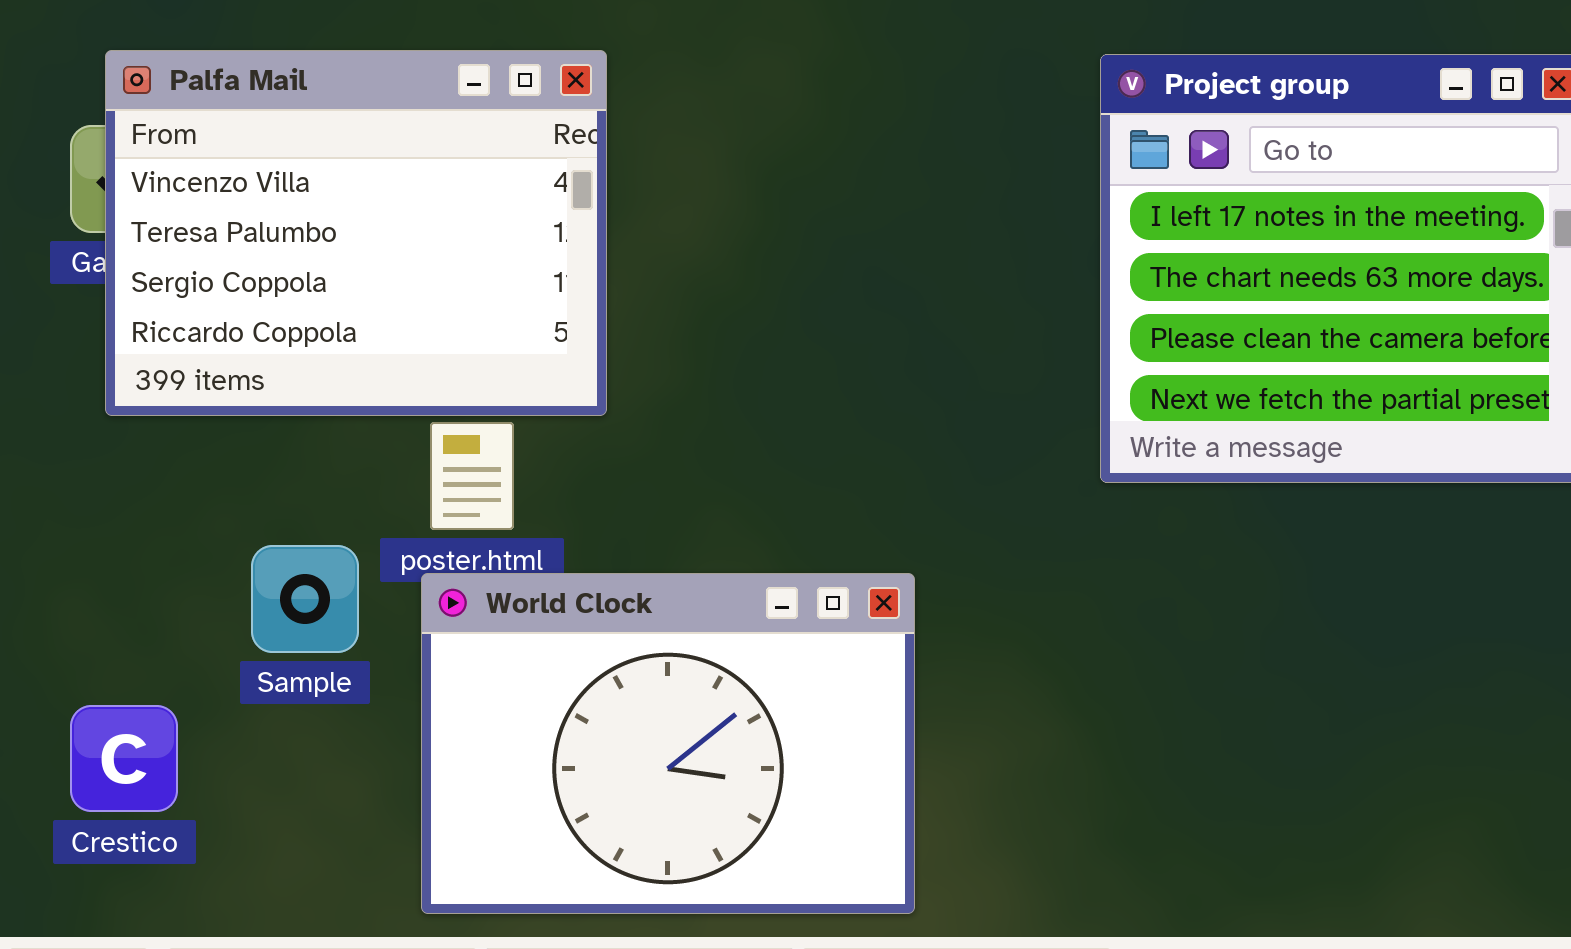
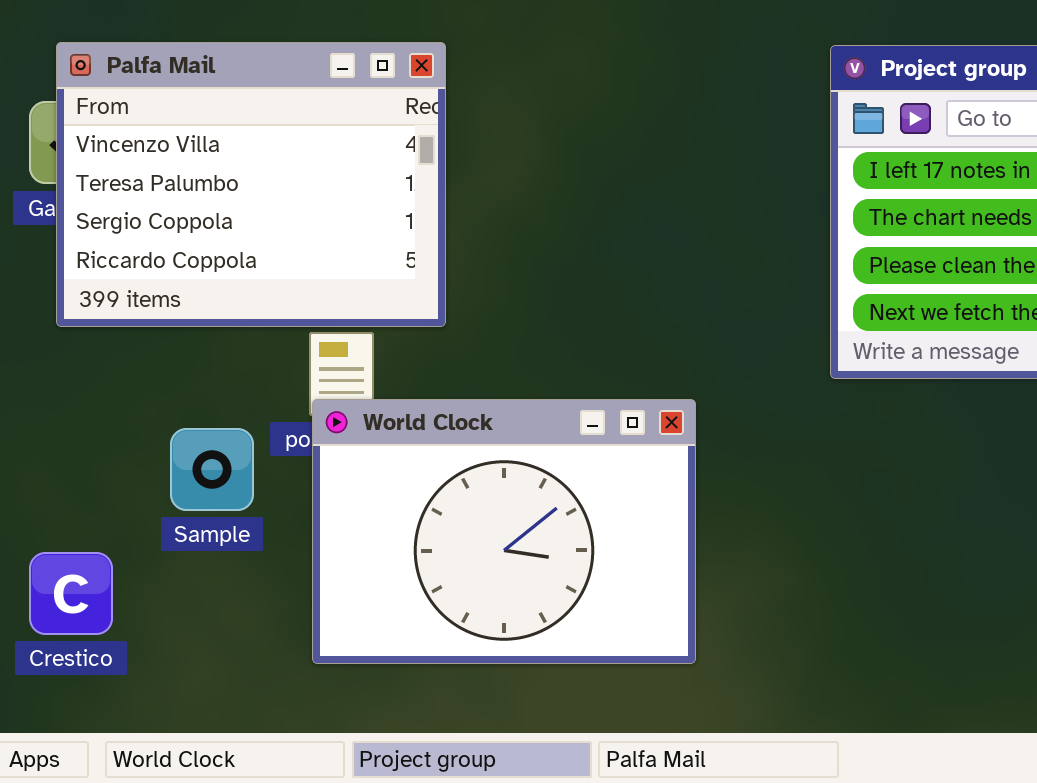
World Clock: [421,573,915,914] -> [312,399,696,664], moved

